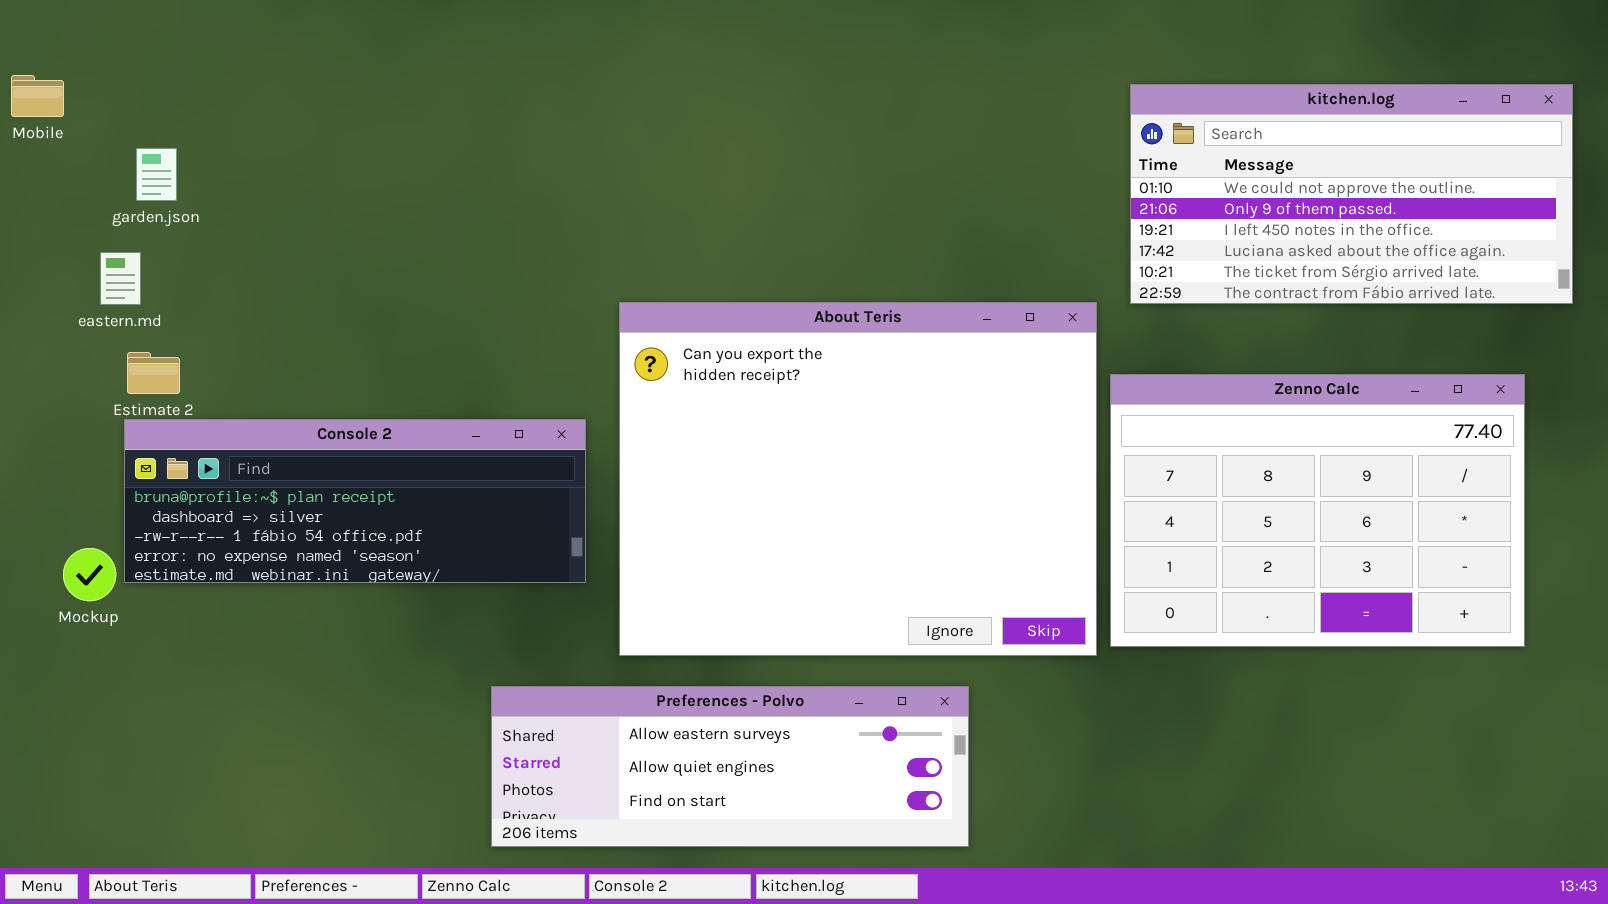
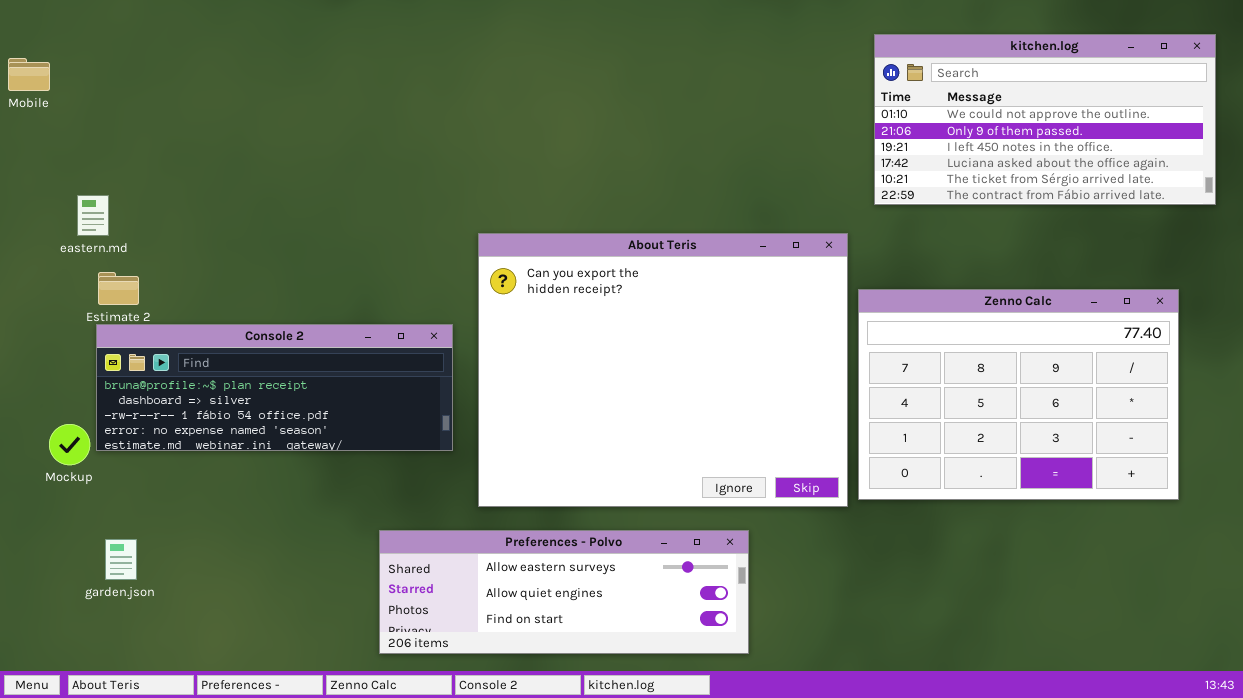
kitchen.log: [1130,84,1573,304] -> [874,34,1216,205], moved
garden.json: [136,148,177,201] -> [105,539,137,580], moved

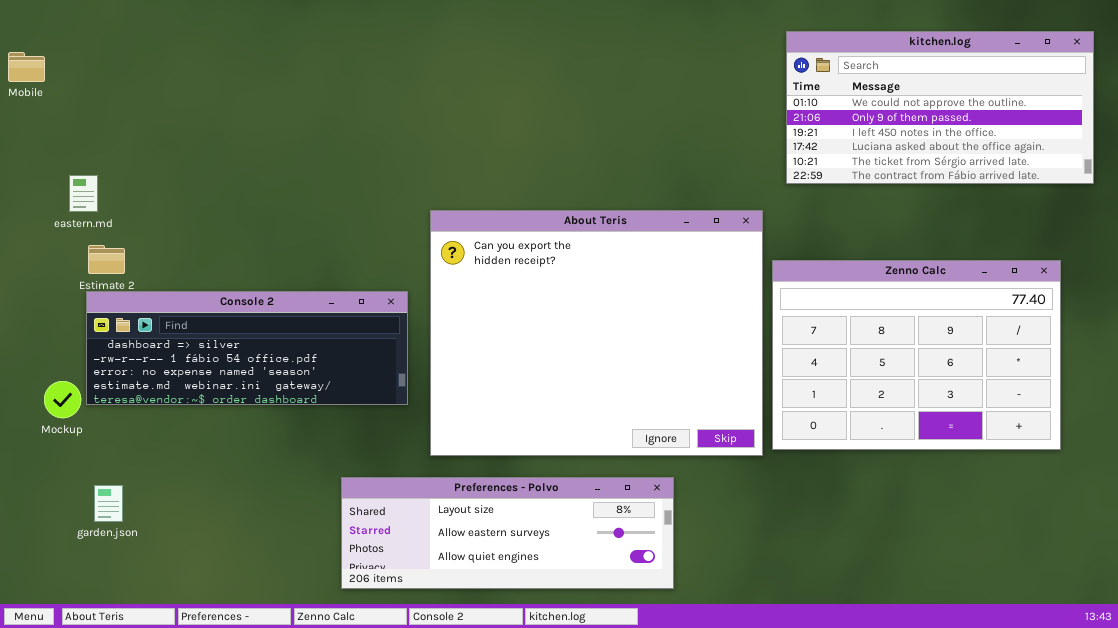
Console 2: [96,324,453,451] -> [86,291,408,405], scrolled down 1 row
Preferences - Polvo: [379,530,749,654] -> [341,477,674,589], scrolled up 1 row

